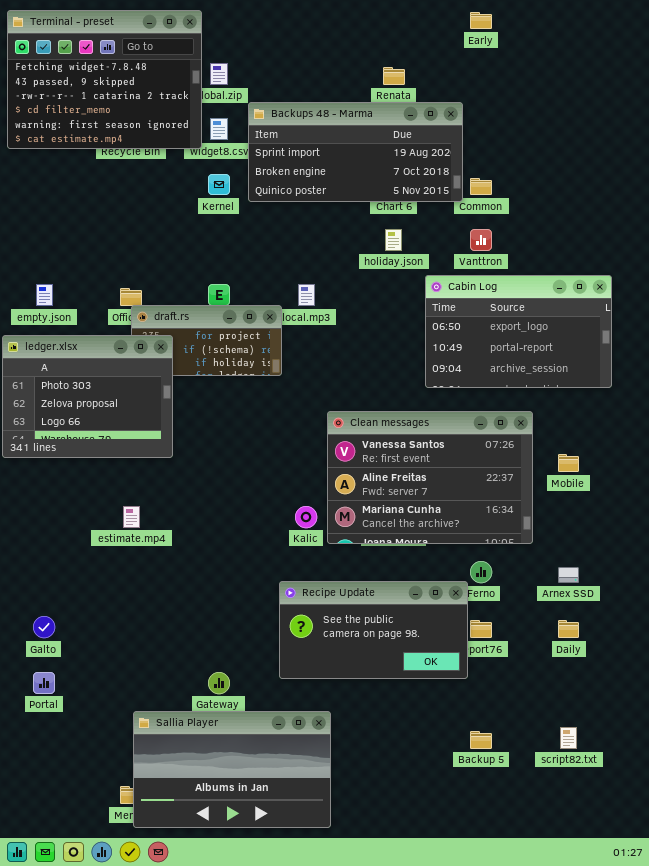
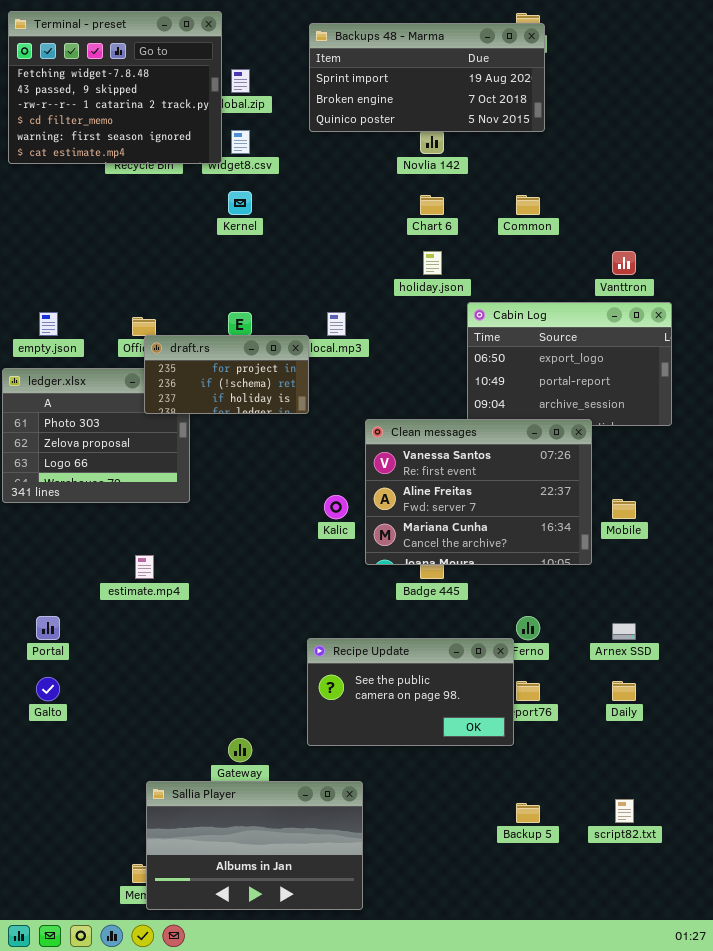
Backups 48 - Marma: [248,102,463,202] -> [309,23,545,132], moved
Vanttron: [470,229,492,251] -> [612,251,636,275], moved
draft.rs: [131,305,282,376] -> [144,335,309,414], raised
Clean messages: [327,411,533,544] -> [365,419,592,565], moved
Kalic: [295,506,317,528] -> [324,495,348,519], moved
Portal: [33,672,55,694] -> [36,616,60,640], moved

